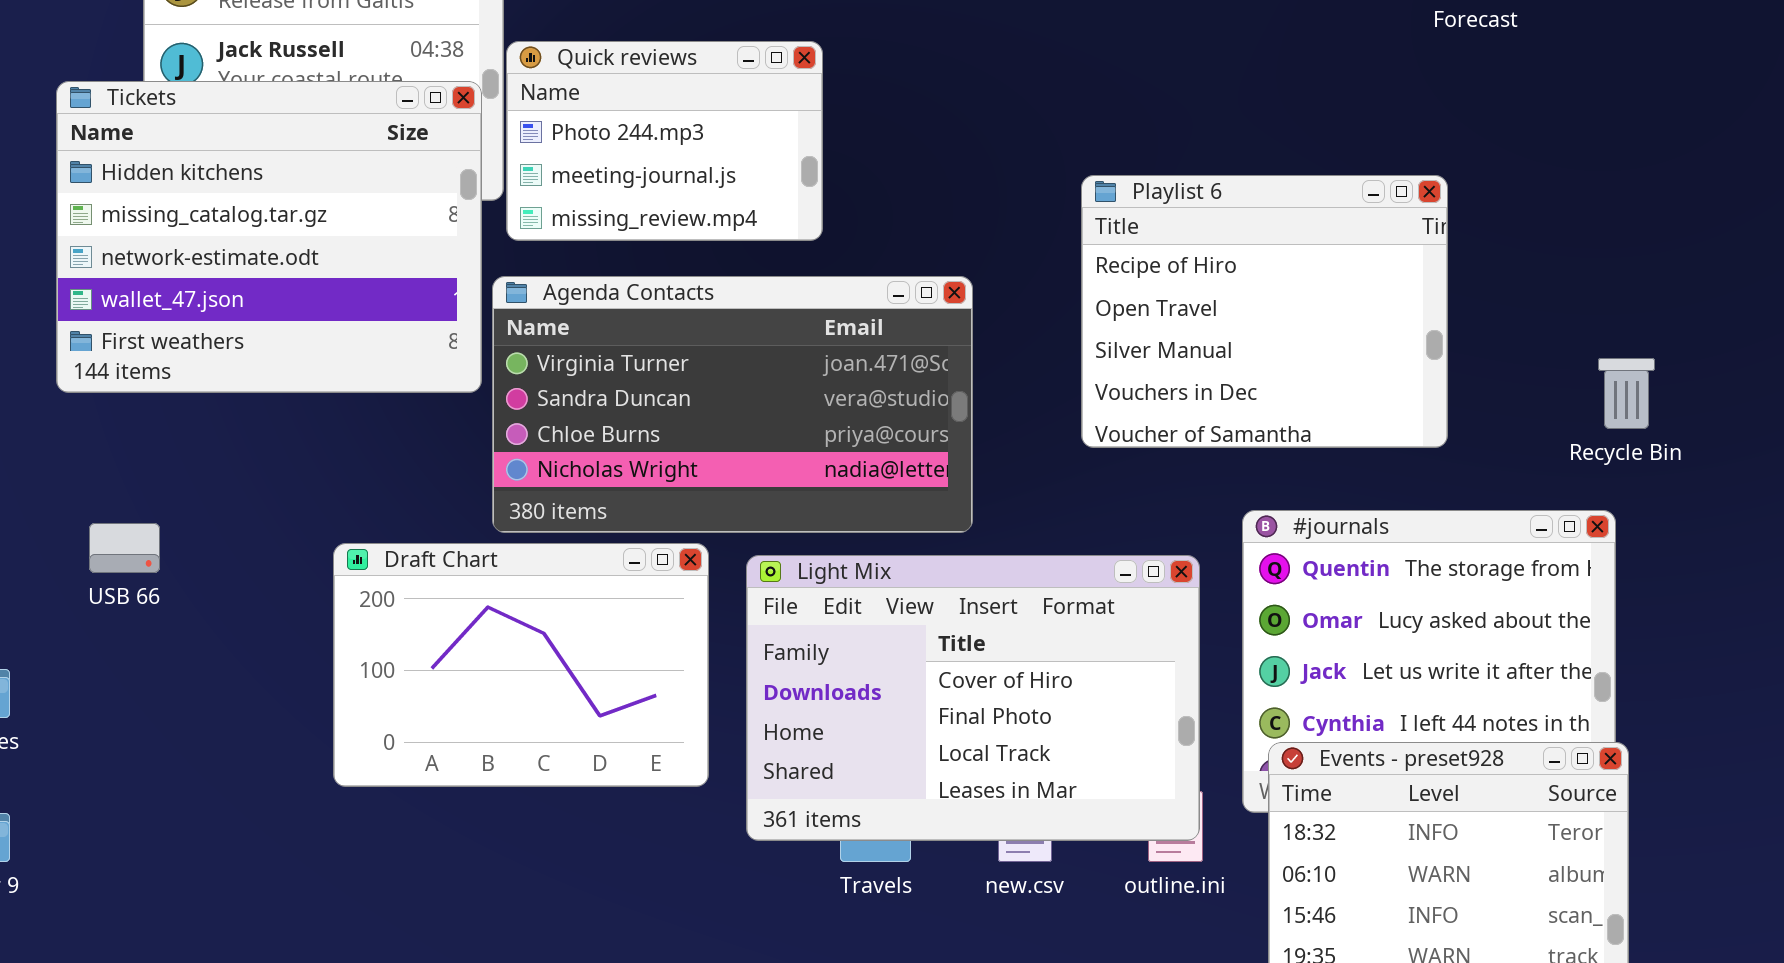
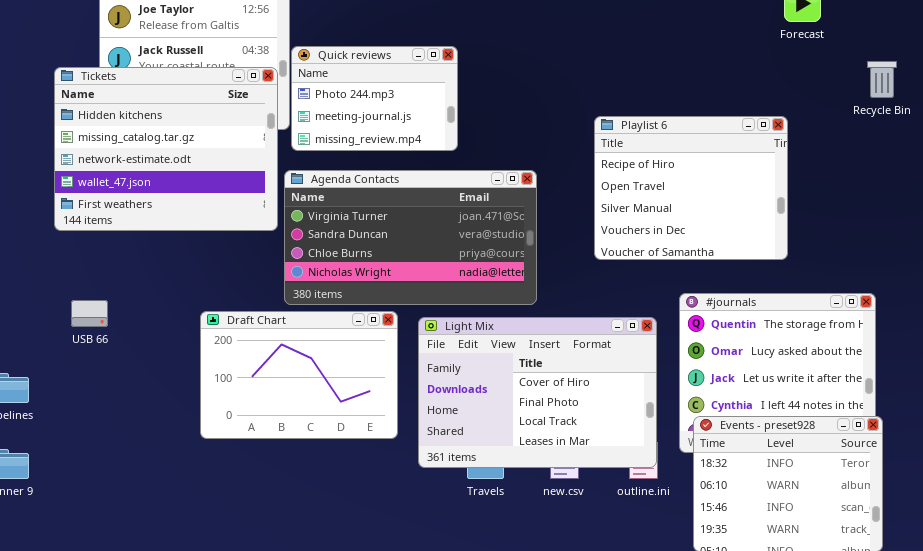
Recycle Bin: [1598,358,1655,429] -> [867,61,897,98], moved

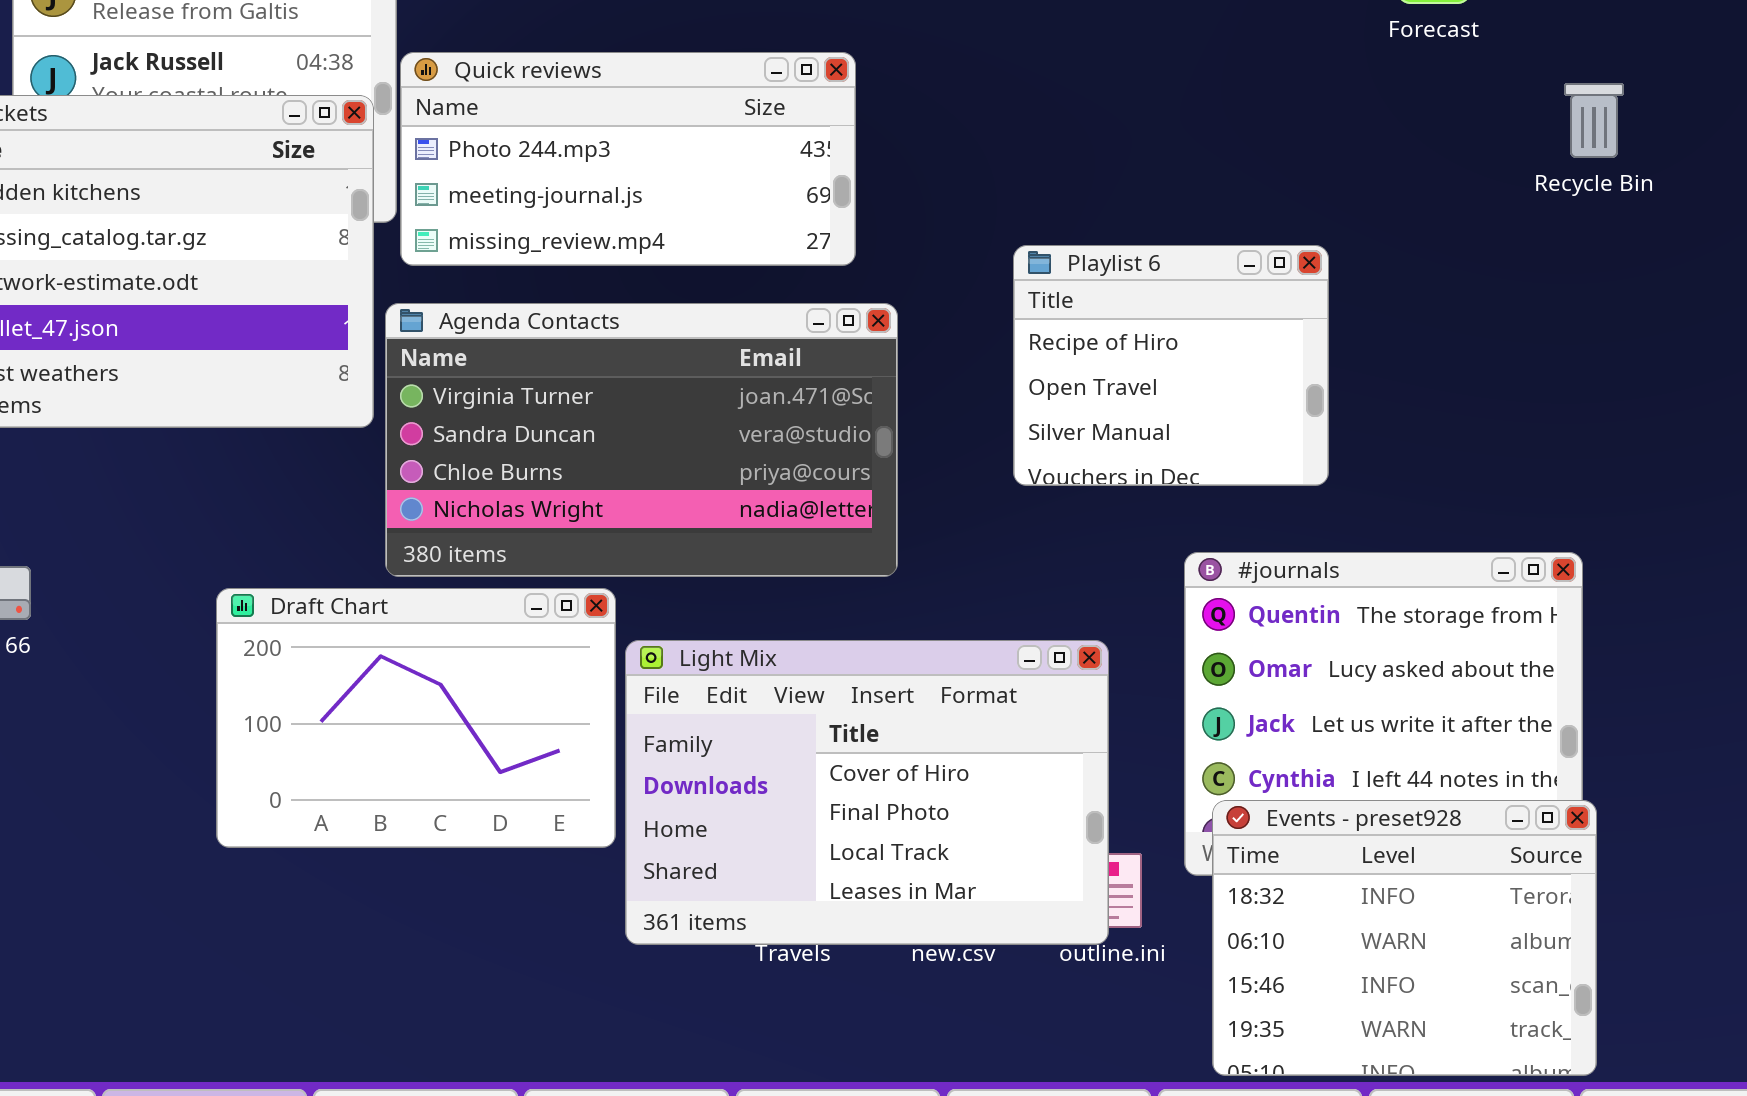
Quick reviews: [291,46,458,151] -> [400,52,856,266], resized
Playlist 6: [594,116,788,260] -> [1013,245,1329,486], resized
Light Mix: [418,317,657,468] -> [625,640,1109,945], moved

